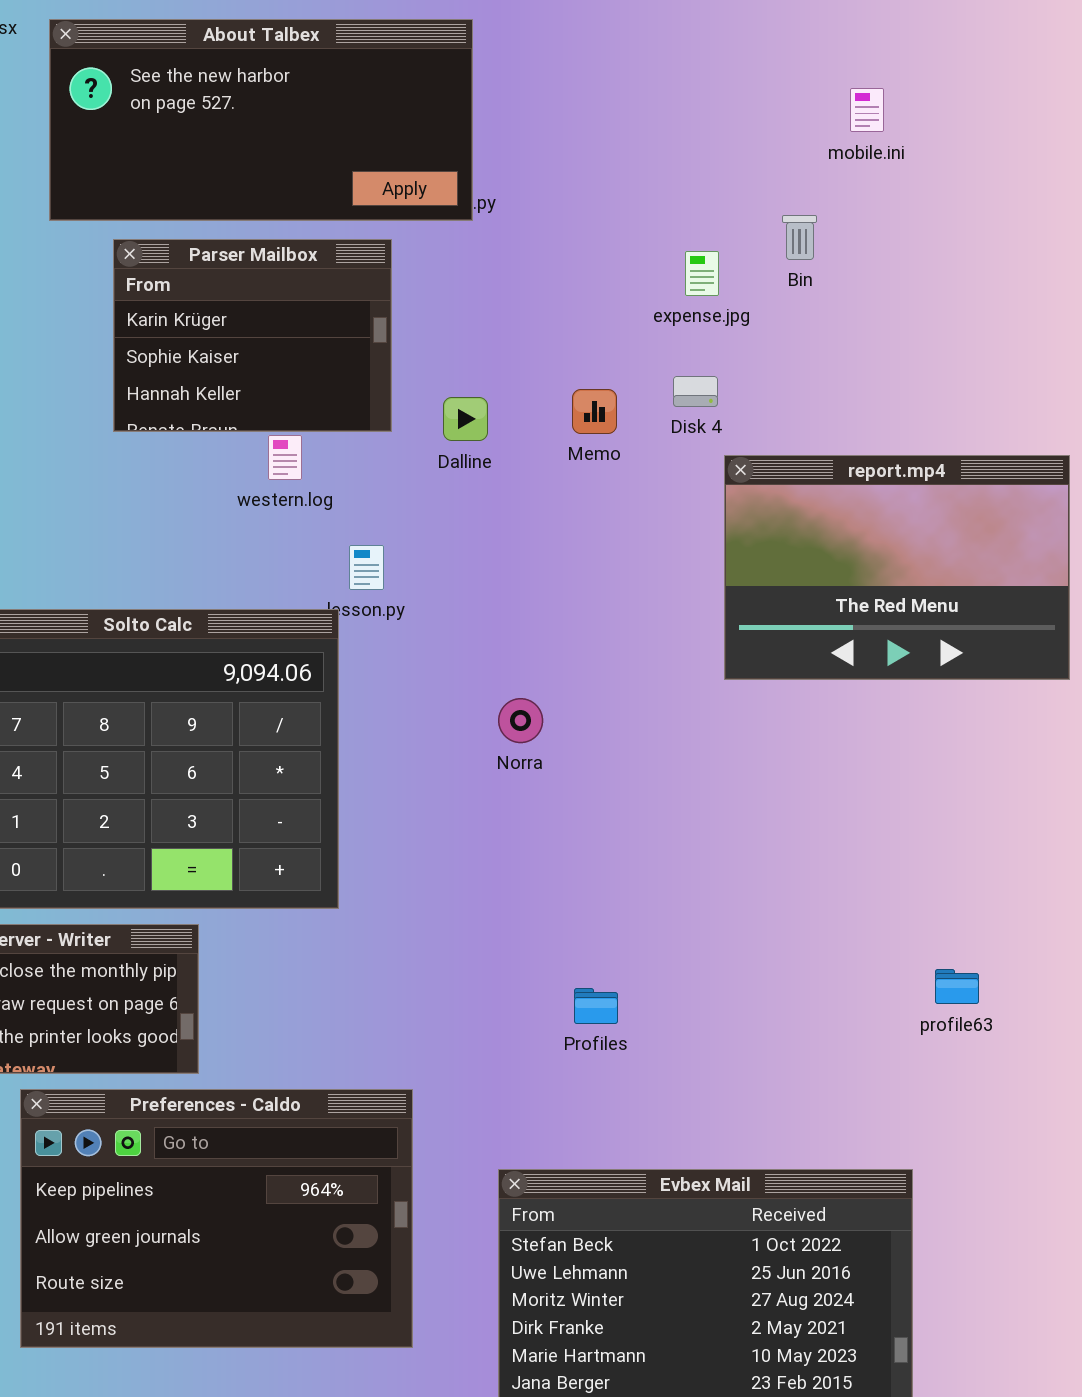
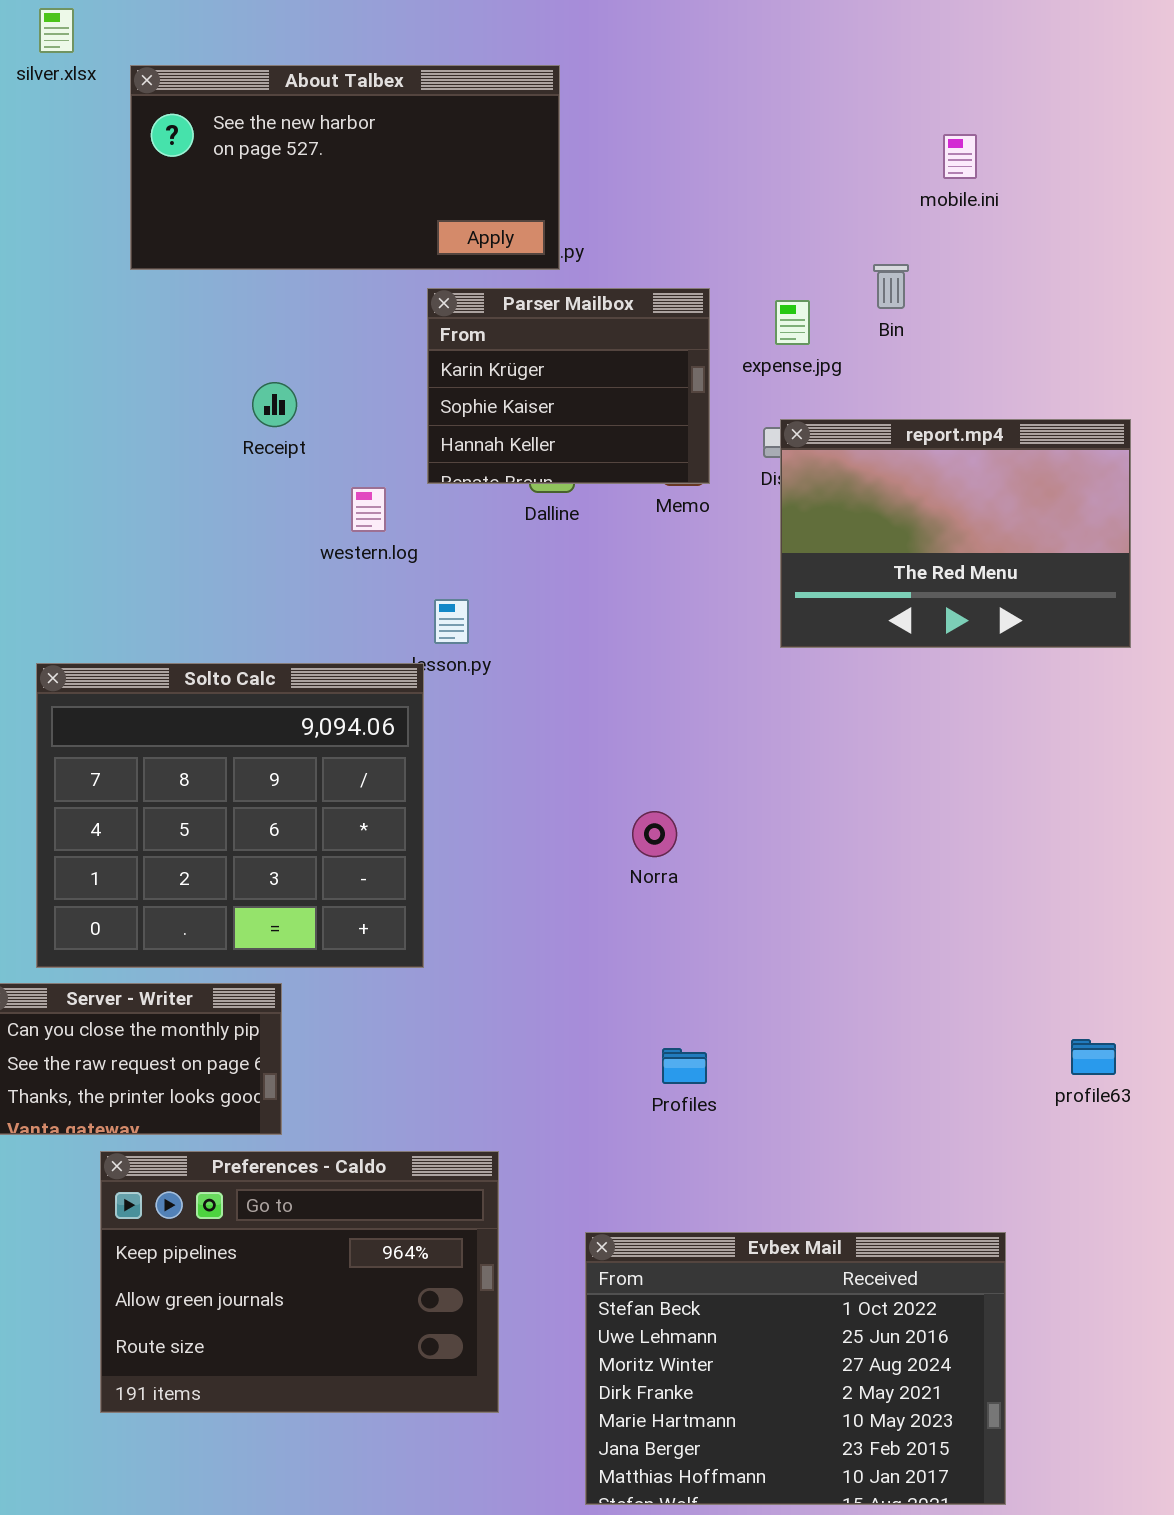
Parser Mailbox: [113,239,392,432] -> [427,288,710,484], moved
report.mp4: [724,455,1070,680] -> [780,419,1131,648], moved
Norra: [498,698,543,743] -> [632,811,677,857], moved
profile63: [935,969,979,1004] -> [1071,1039,1116,1075], moved

